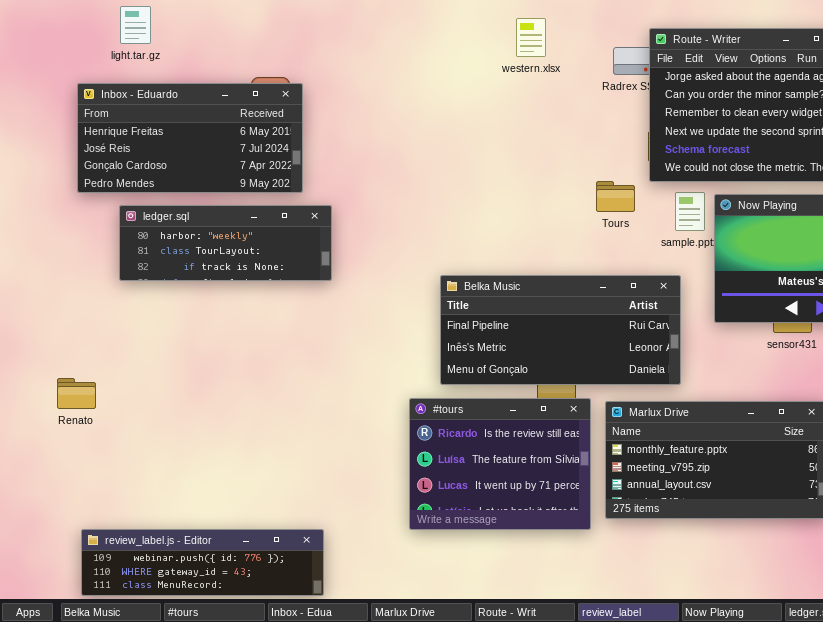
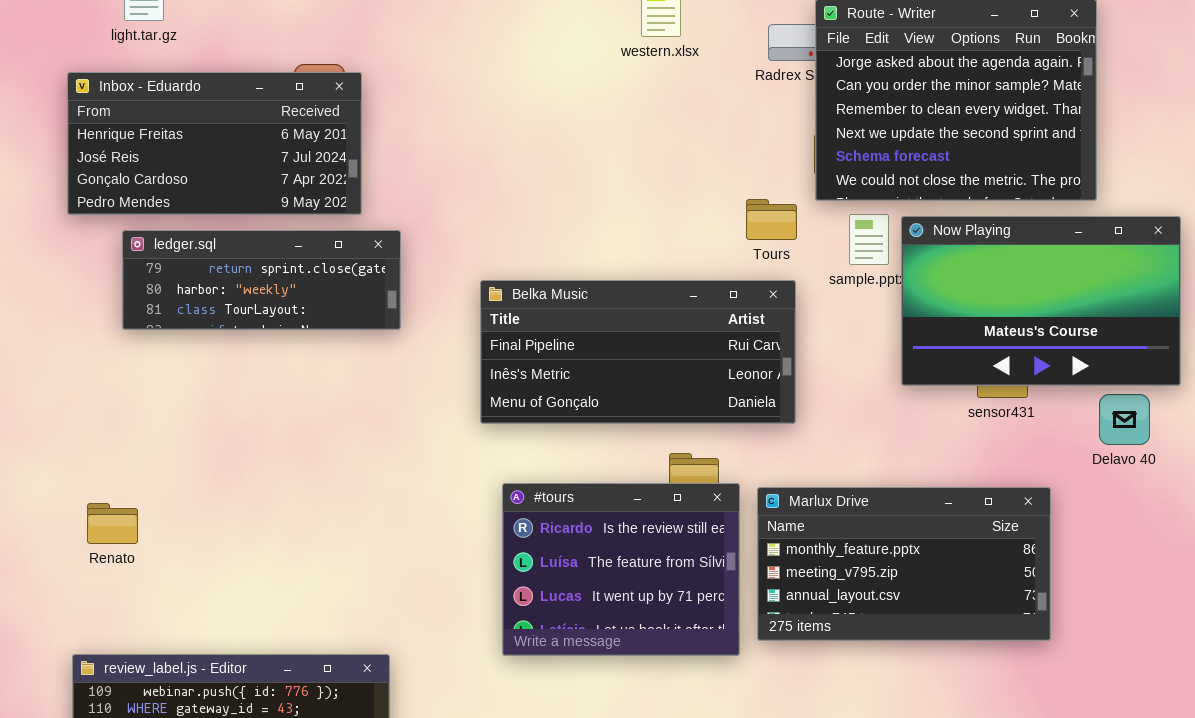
ledger.sql: [119,205,332,281] -> [122,230,401,330], scrolled up 1 row
Belka Music: [440,275,681,385] -> [480,280,796,424], moved
Renato: [57,378,96,409] -> [87,503,138,544], moved

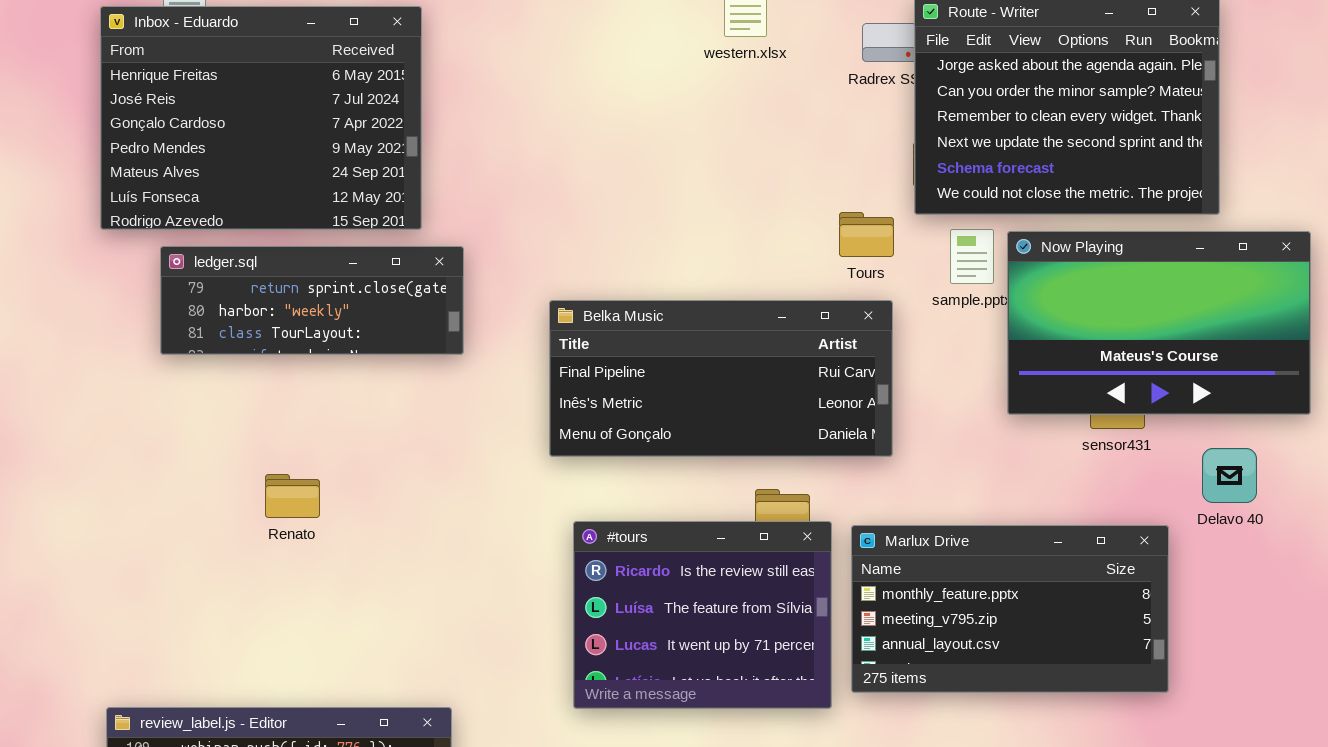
Inbox - Eduardo: [67,72,362,215] -> [100,6,422,230], resized
Delavo 40: [1099,394,1150,445] -> [1202,448,1257,503], moved
Renato: [87,503,138,544] -> [265,474,320,518], moved

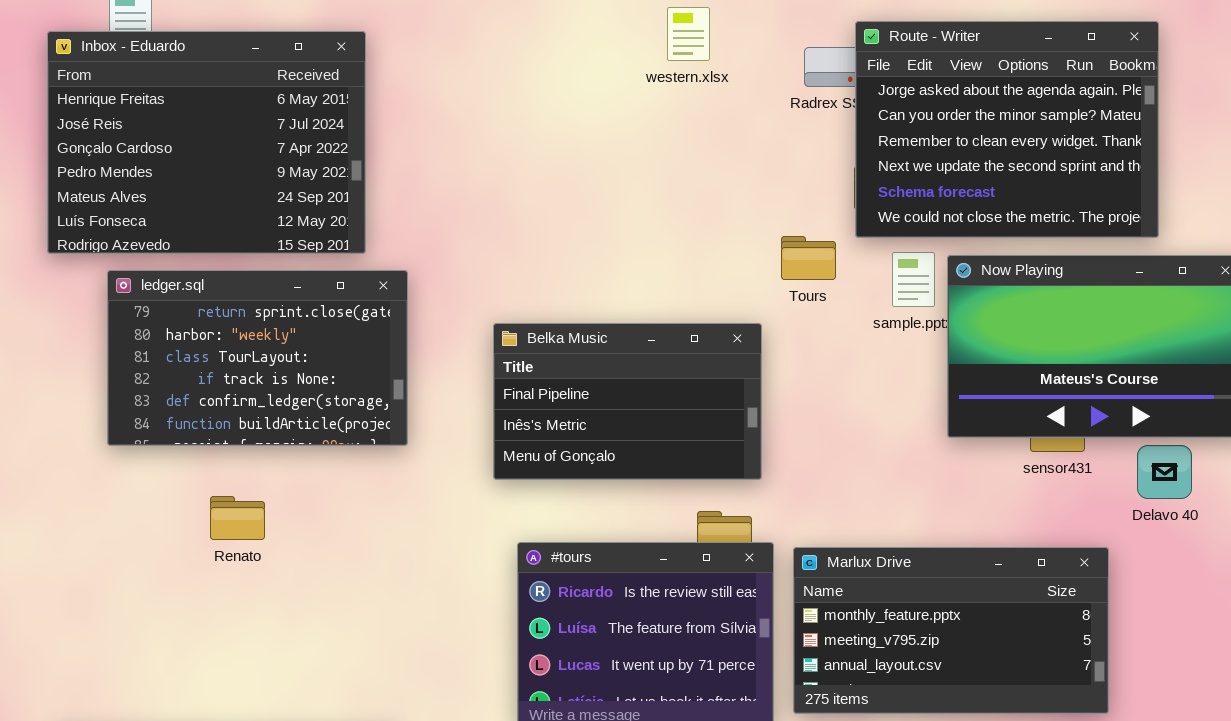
ledger.sql: [160,246,464,355] -> [107,270,408,446], resized
Belka Music: [549,300,893,457] -> [493,323,762,480], resized
Delavo 40: [1202,448,1257,503] -> [1137,445,1192,499], moved

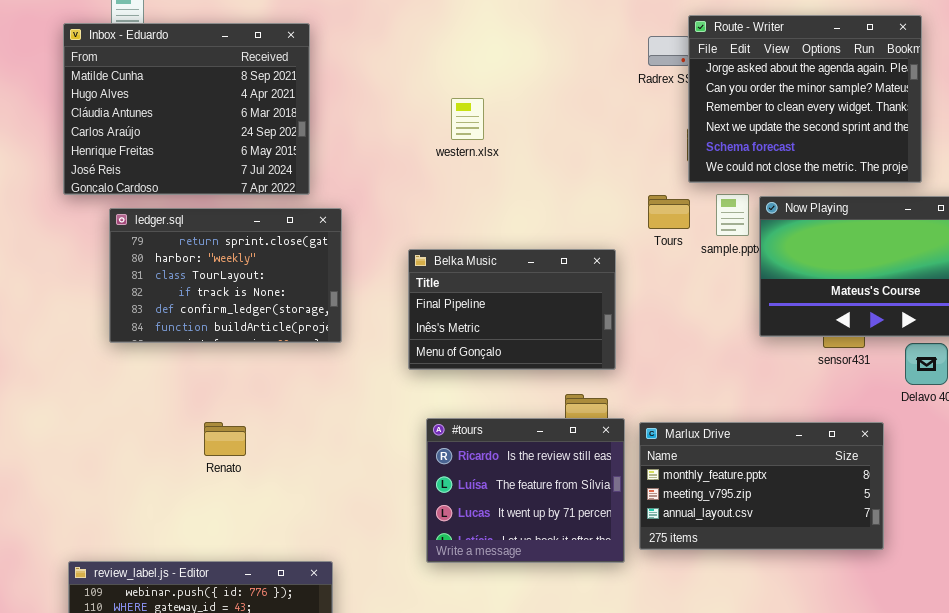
western.xlsx: [667,7,710,61] -> [451,98,484,140], moved
Inbox - Eduardo: [47,31,366,254] -> [63,23,310,195], scrolled up 4 rows
Tours: [781,236,836,280] -> [648,195,690,229], moved
Renato: [210,496,265,540] -> [204,422,246,456], moved

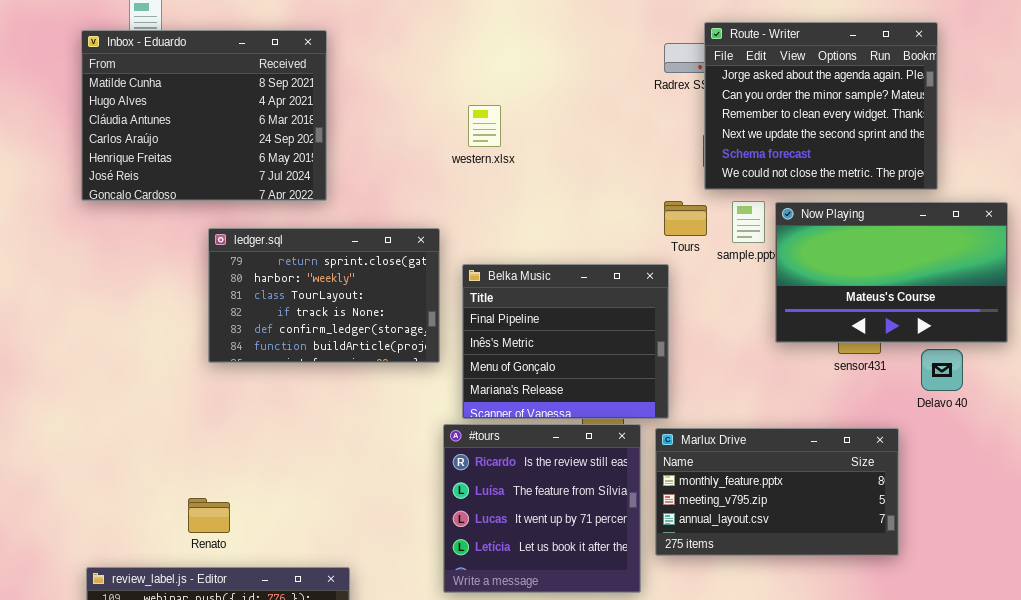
ledger.sql: [109,208,342,343] -> [208,228,440,363], moved
Belka Music: [408,249,616,370] -> [462,264,669,419], moved, resized
#tours: [426,418,625,563] -> [443,424,641,593], resized
Renato: [204,422,246,456] -> [188,498,230,533], moved

